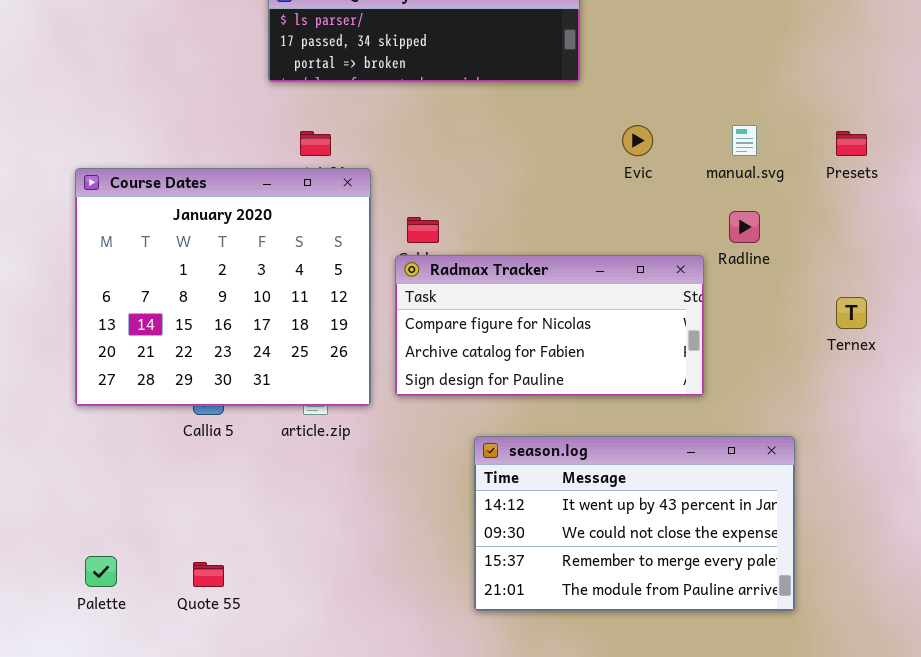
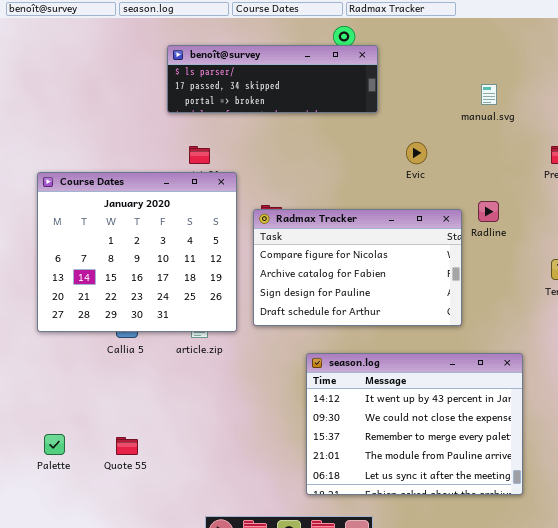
manual.svg: [732,125,757,156] -> [481,84,497,105], moved
Radmax Tracker: [395,255,704,396] -> [253,209,462,326], resized
season.log: [474,436,795,611] -> [306,353,523,495], resized

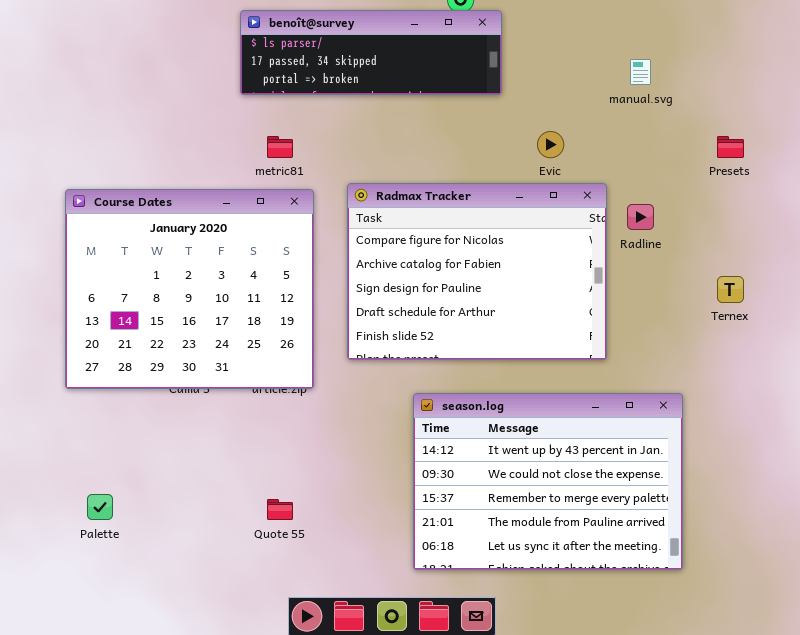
Course Dates: [37,172,237,332] -> [65,189,314,389], moved
Radmax Tracker: [253,209,462,326] -> [347,183,607,360], resized
Quote 55: [116,437,138,455] -> [267,499,293,520], moved

